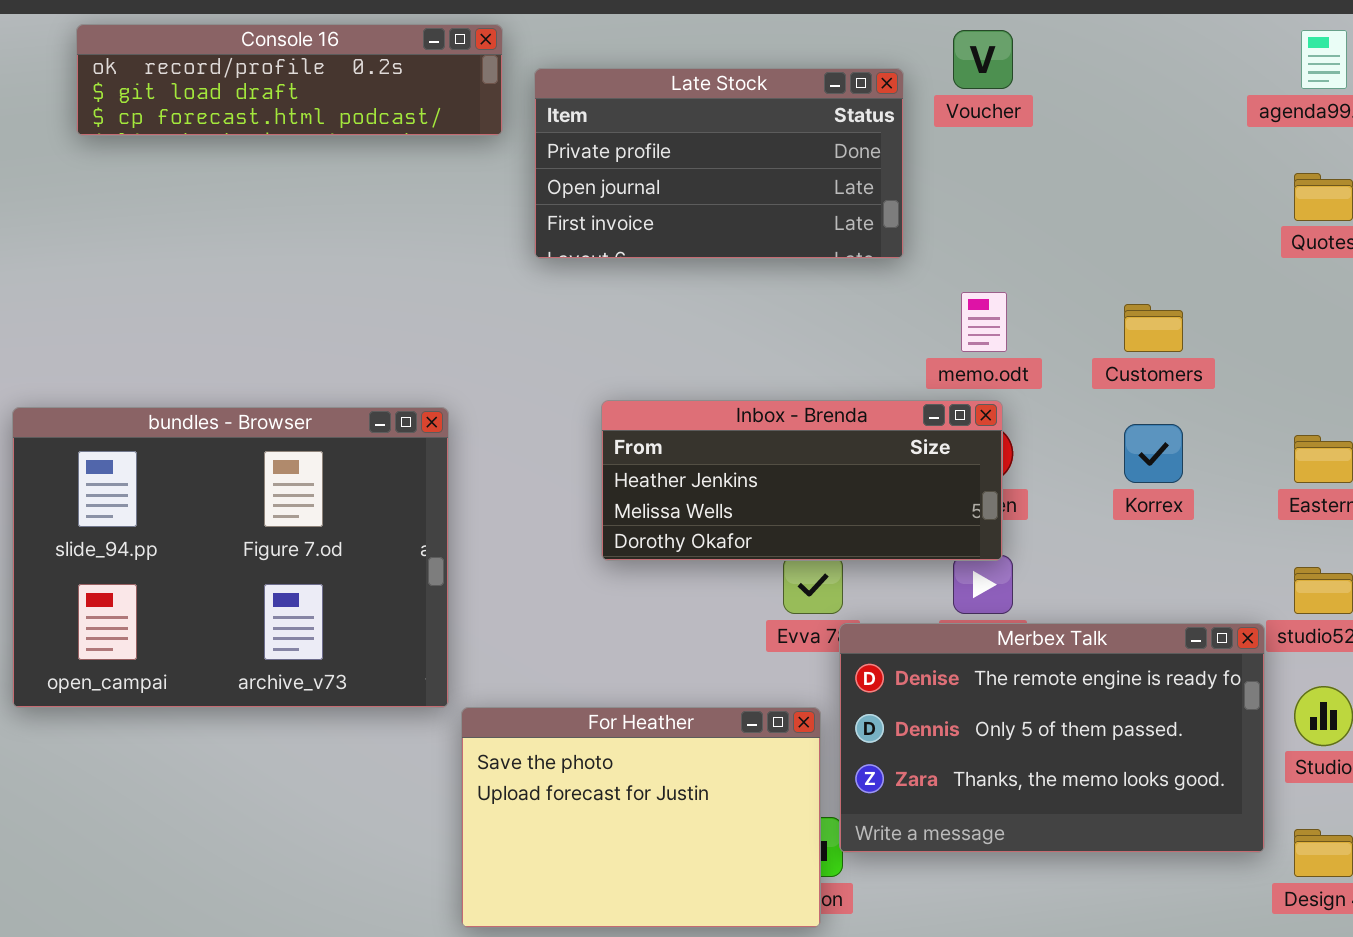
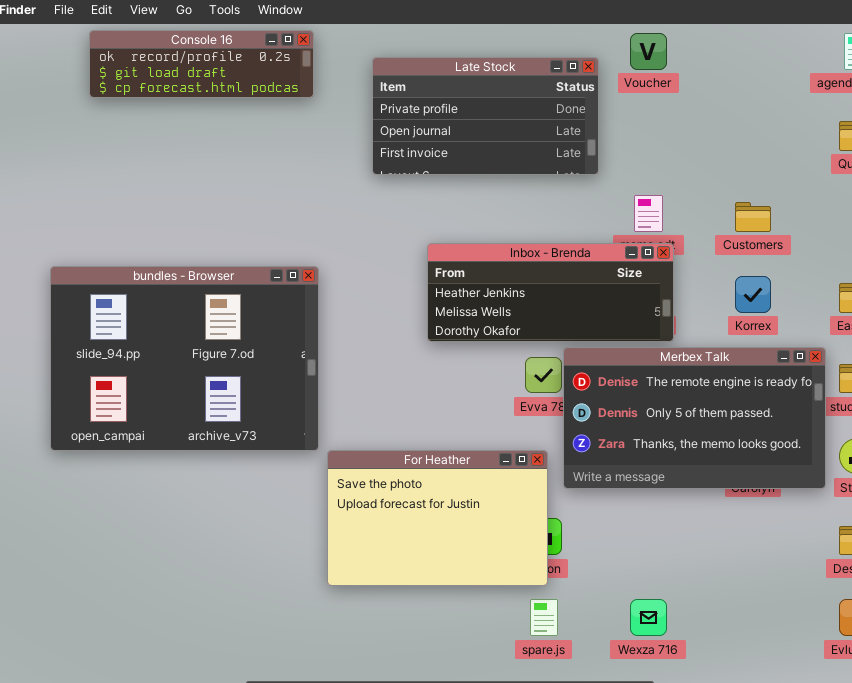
Console 16: [76,24,503,136] -> [89,30,314,98], resized
Inbox - Brenda: [601,400,1003,561] -> [427,243,674,342], moved
Merbex Talk: [839,623,1265,853] -> [563,347,826,489], moved

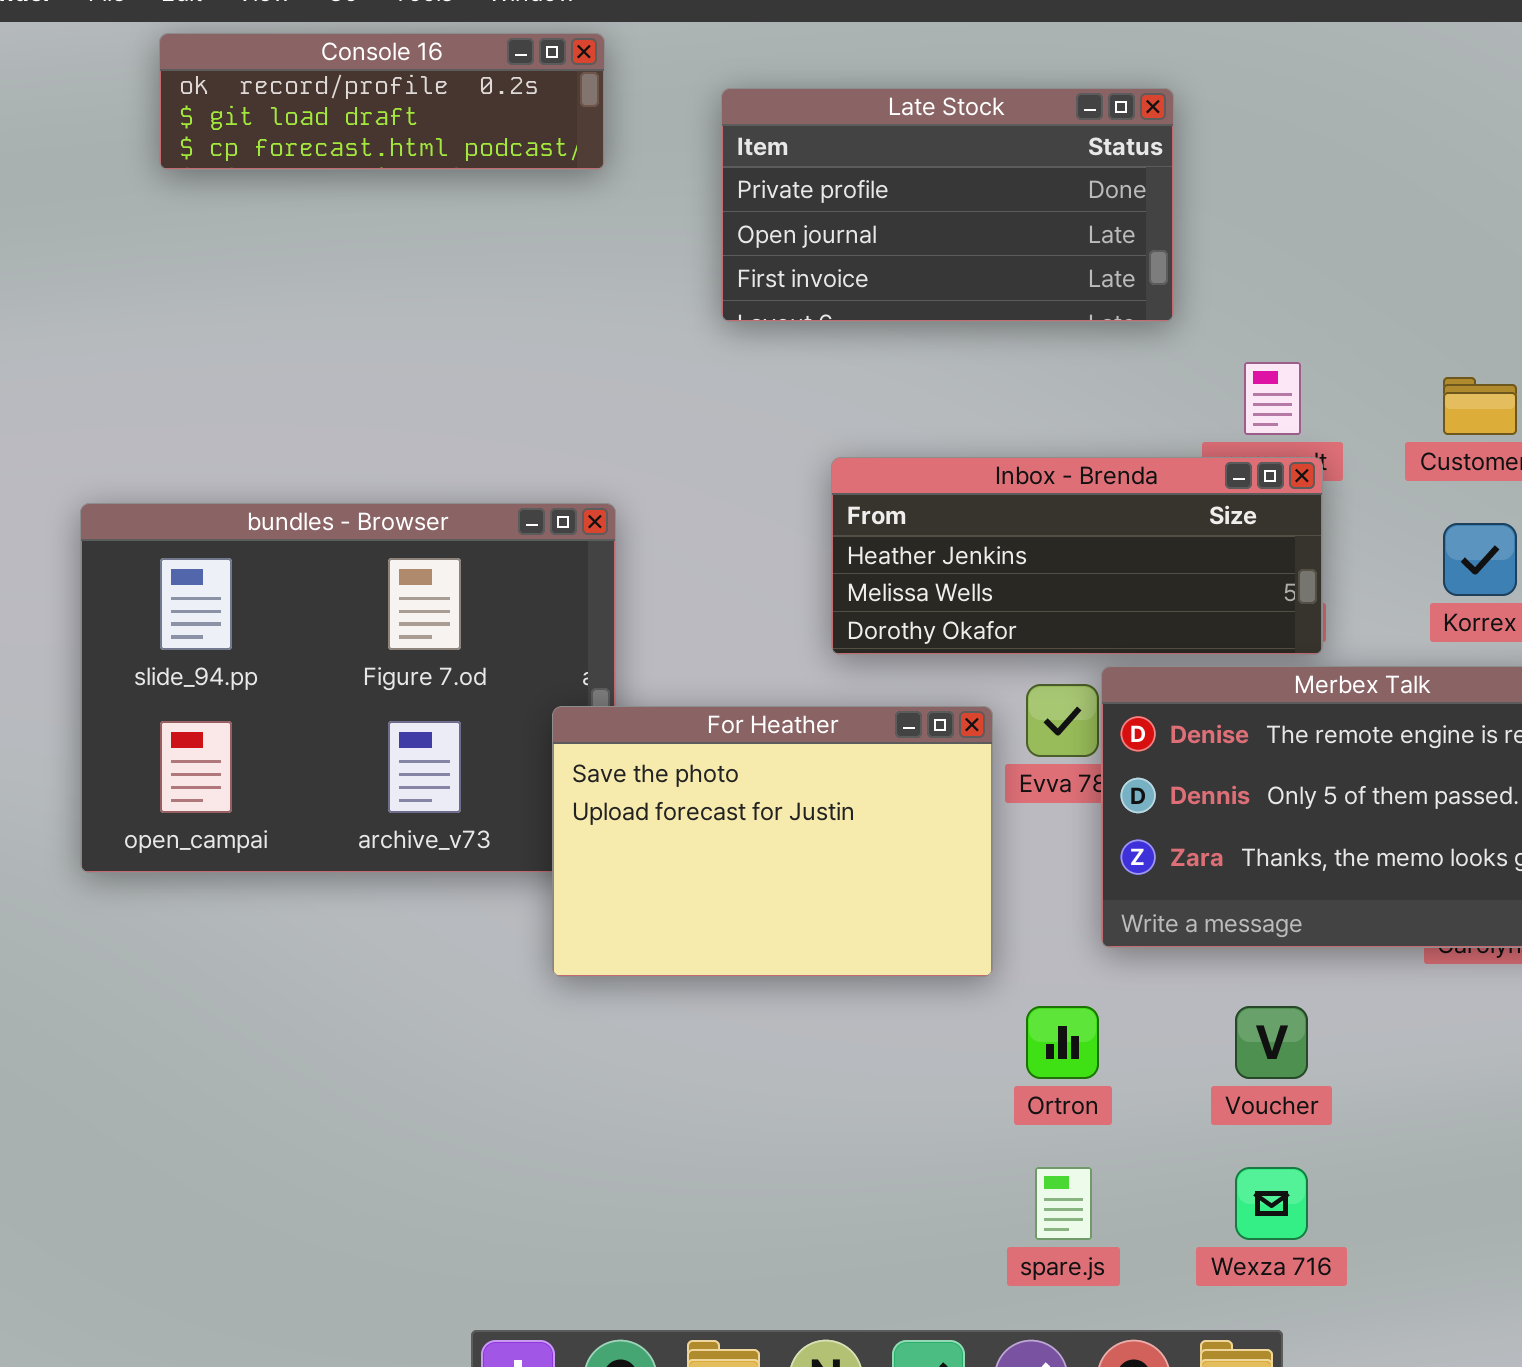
Voucher: [630,33,667,70] -> [1235,1006,1308,1079], moved
For Heather: [327,450,548,586] -> [552,706,993,977], moved

